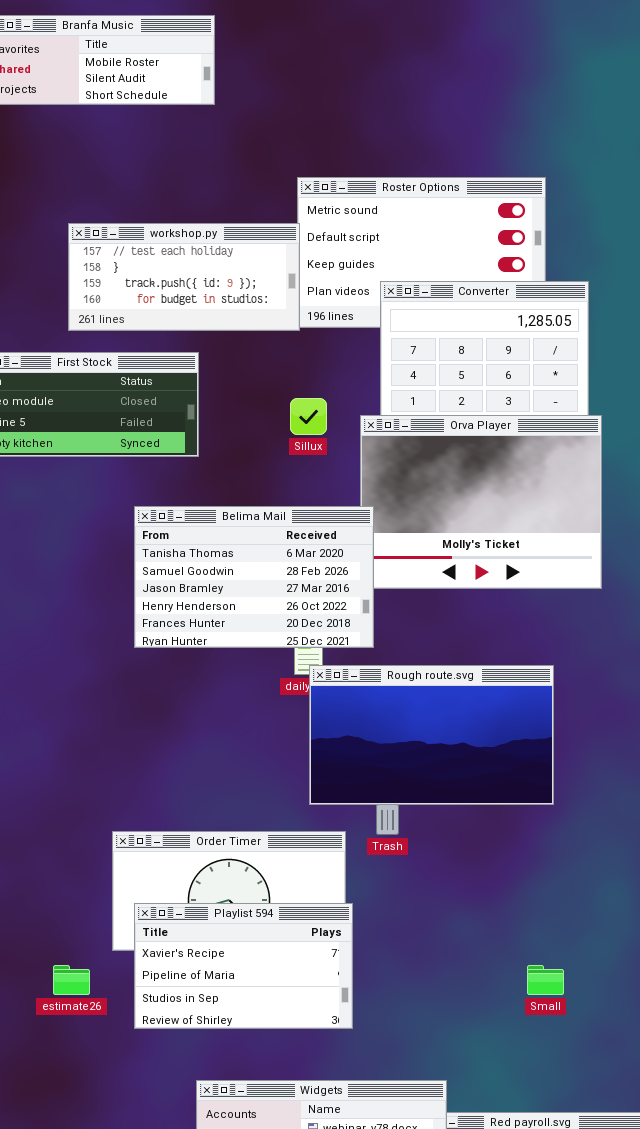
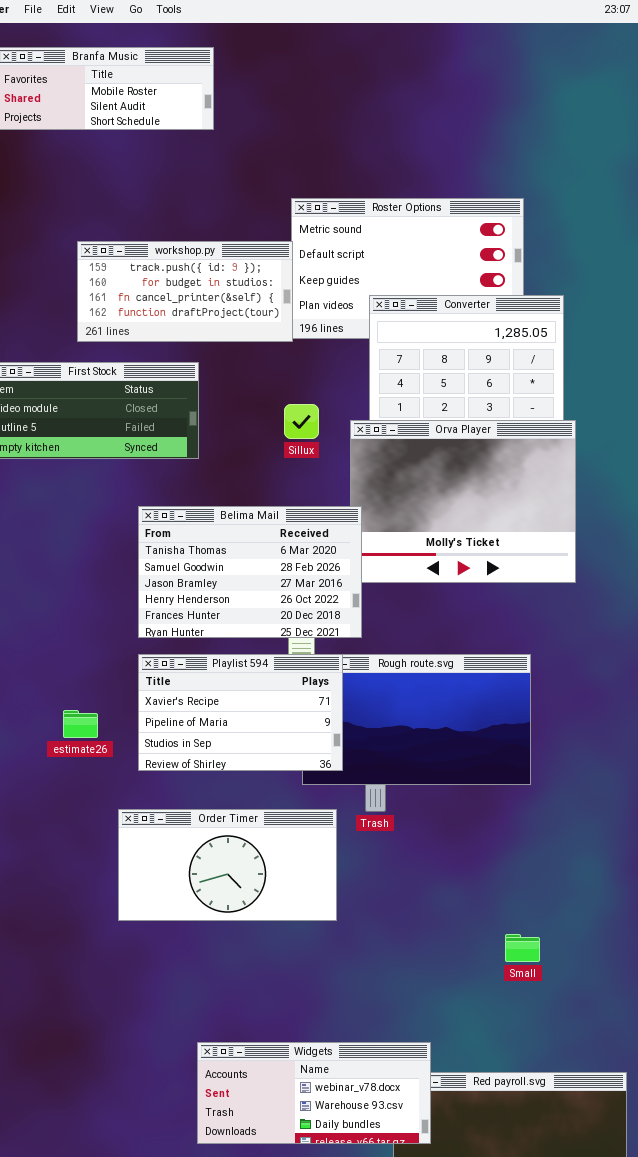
workshop.py: [68,223,300,331] -> [77,241,293,342], scrolled down 2 rows
Playlist 594: [134,903,353,1029] -> [138,654,343,771], moved
estimate26: [53,965,90,995] -> [63,710,98,738], moved

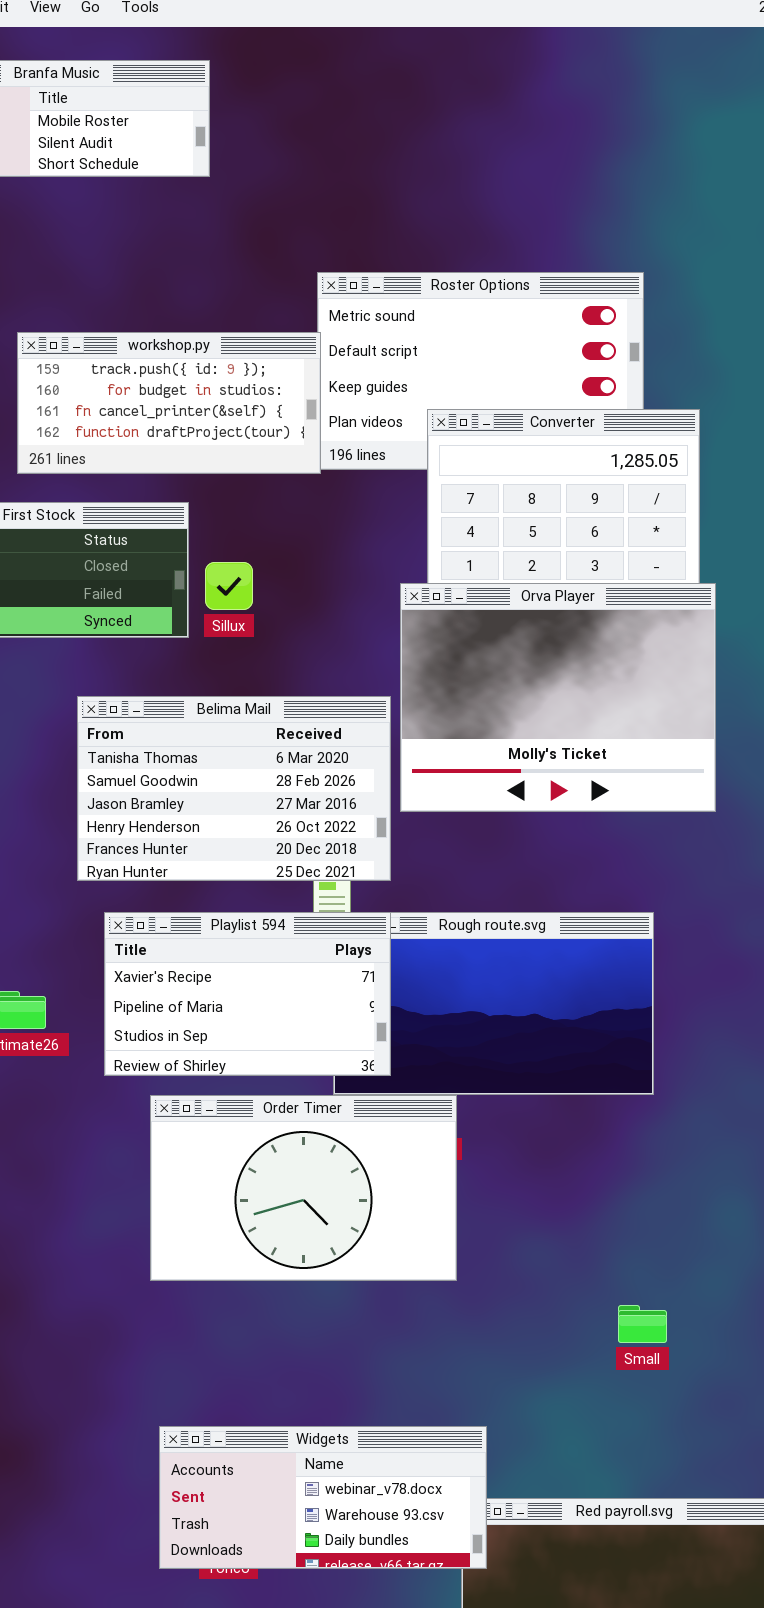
Sillux: [284,404,319,439] -> [205,562,253,610], moved
Belima Mail: [138,506,362,638] -> [77,696,391,881], moved
Order Timer: [118,809,337,921] -> [150,1095,457,1281], moved, resized
Widgets: [197,1042,431,1144] -> [159,1426,487,1569], moved

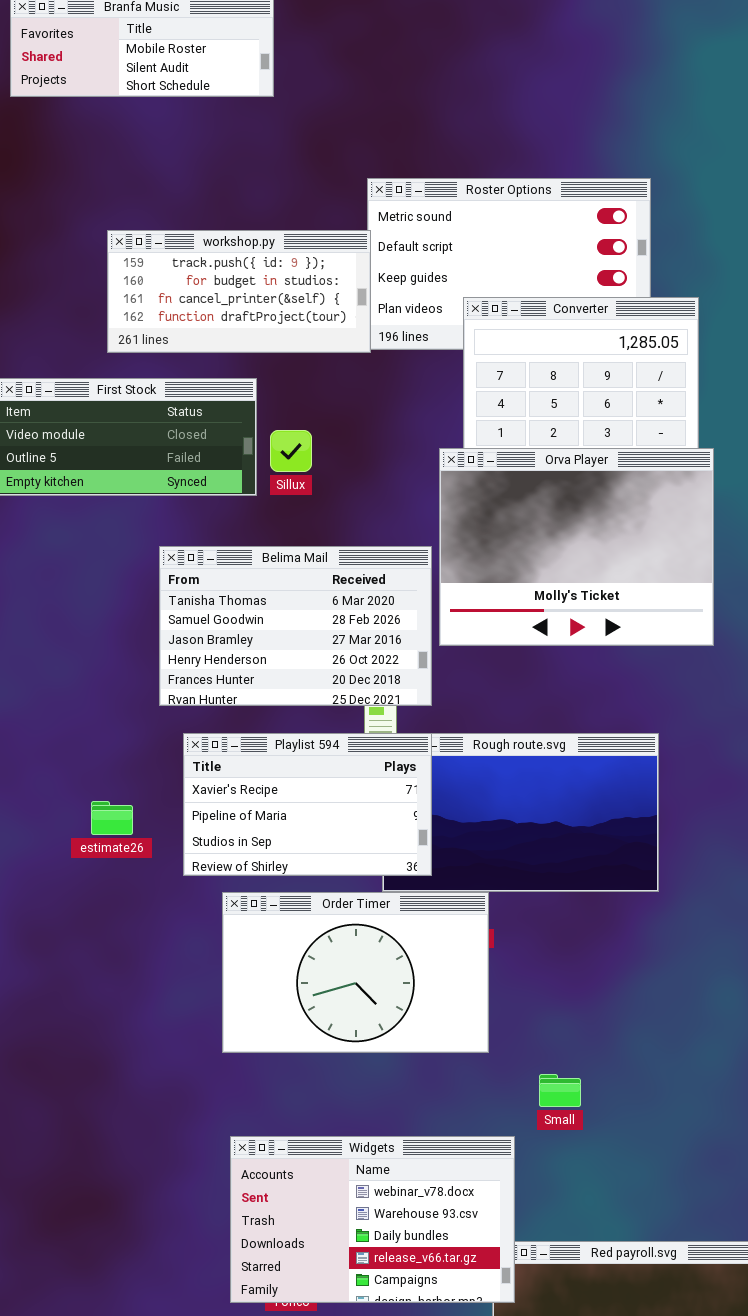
Small: [618,1305,667,1343] -> [539,1074,581,1107], moved
Widgets: [159,1426,487,1569] -> [230,1136,515,1303], resized

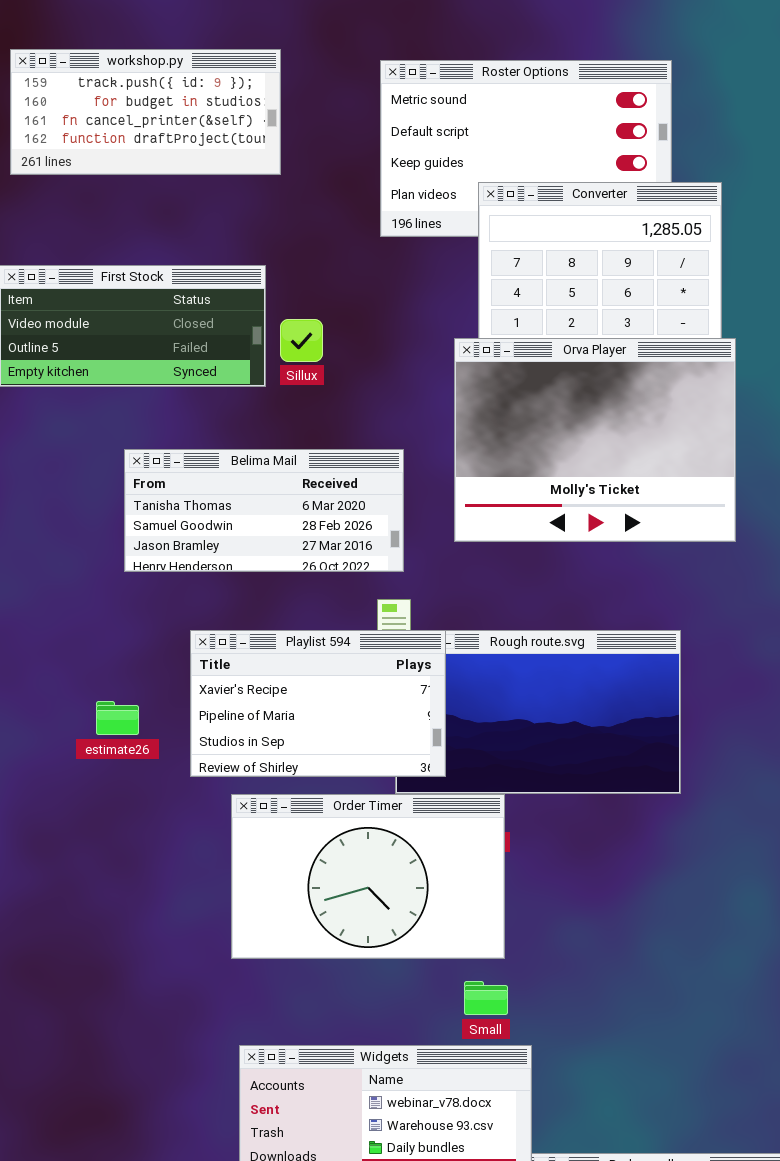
workshop.py: [107,230,371,353] -> [10,49,281,175], moved
Belima Mail: [159,546,432,706] -> [124,449,404,572], moved, resized
Small: [539,1074,581,1107] -> [464,981,508,1015], moved

